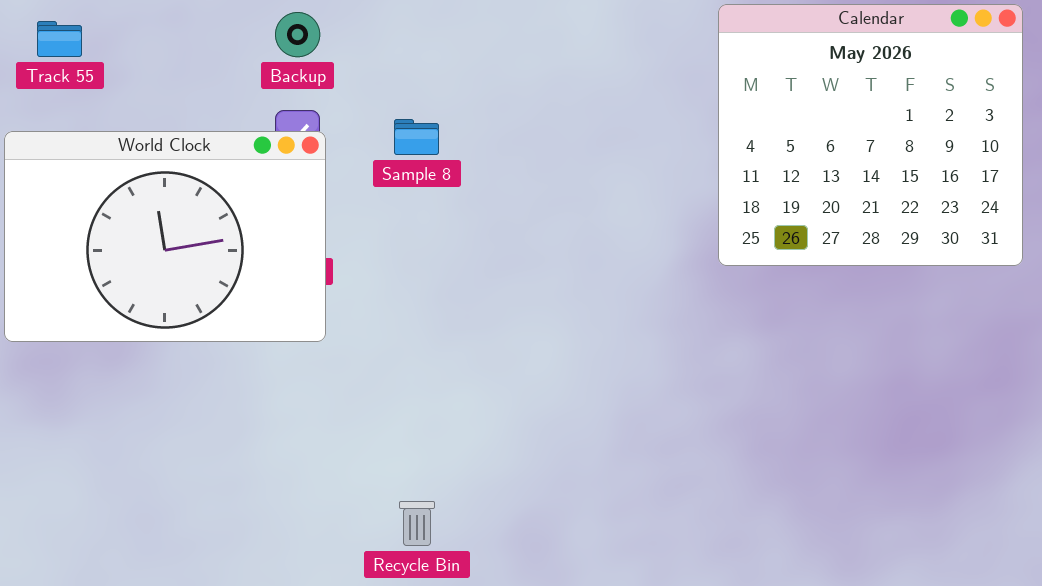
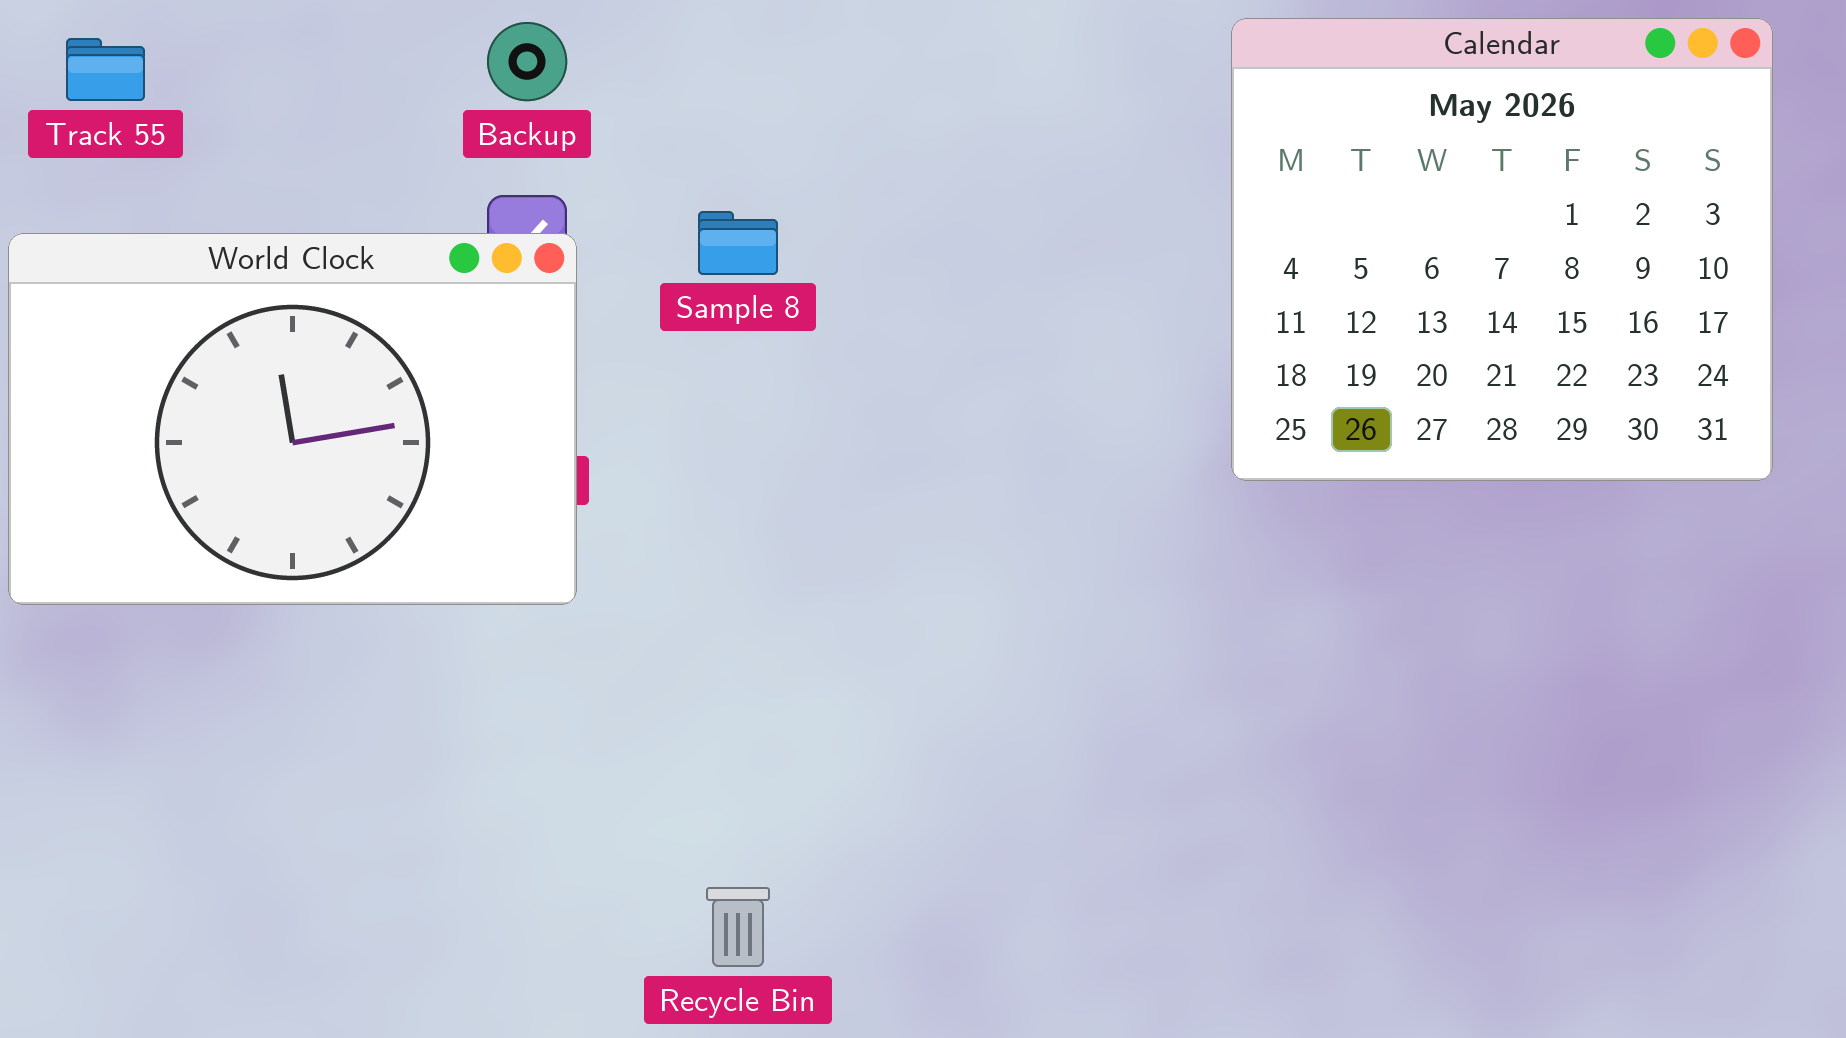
Calendar: [718,4,1023,266] -> [1231,18,1773,481], moved

